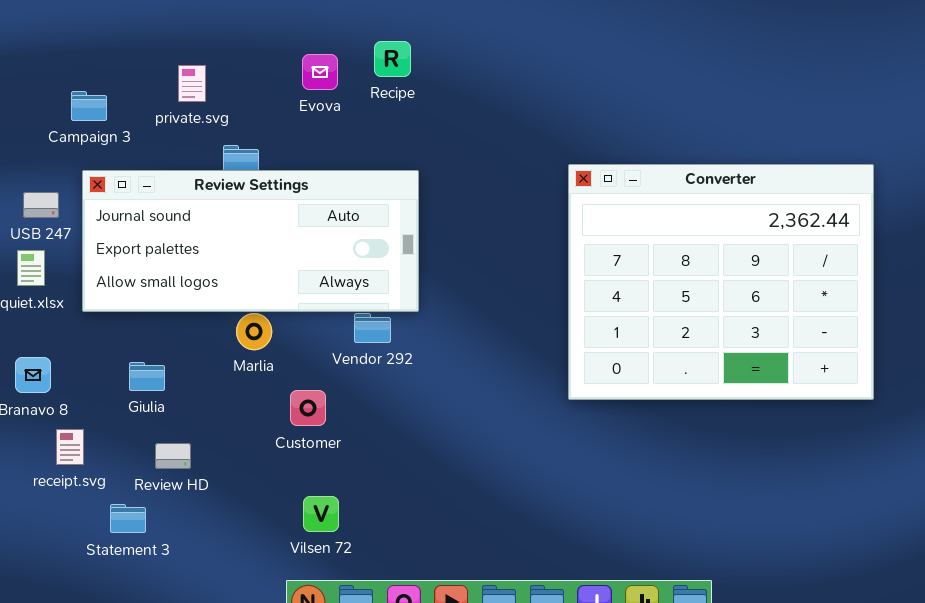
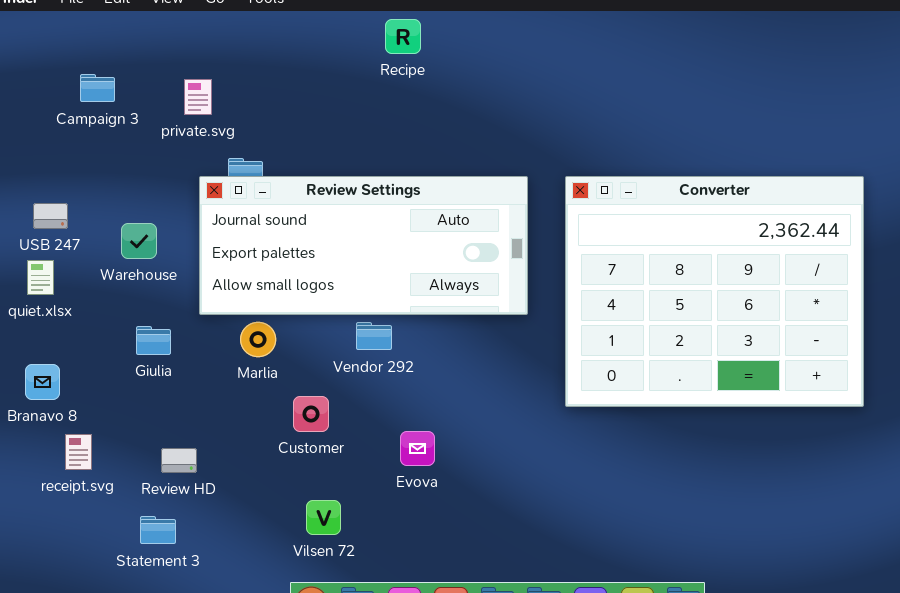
Recipe: [374,41,411,77] -> [385,19,421,54], moved
Evova: [302,54,338,90] -> [400,431,435,466], moved
Campaign 3: [71,91,107,121] -> [80,74,115,102], moved
Review Settings: [82,170,419,312] -> [199,176,528,315], moved
Giulia: [129,362,165,391] -> [136,326,171,355], moved
Statement 3: [110,504,146,533] -> [140,516,176,544], moved

